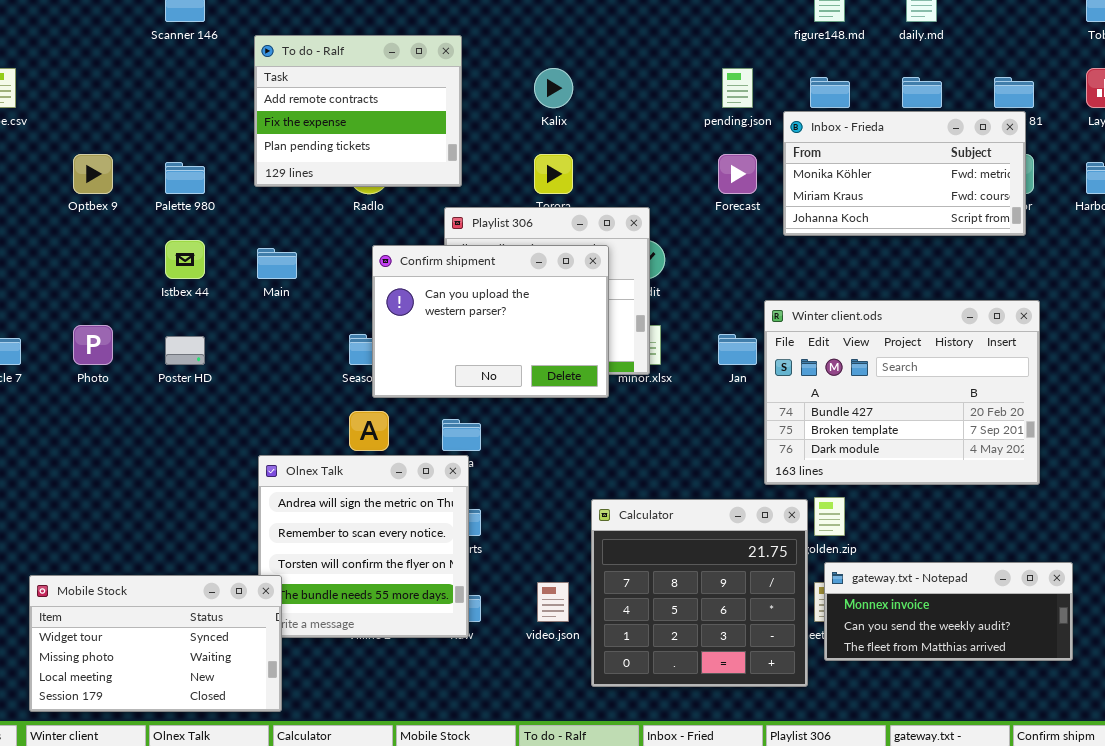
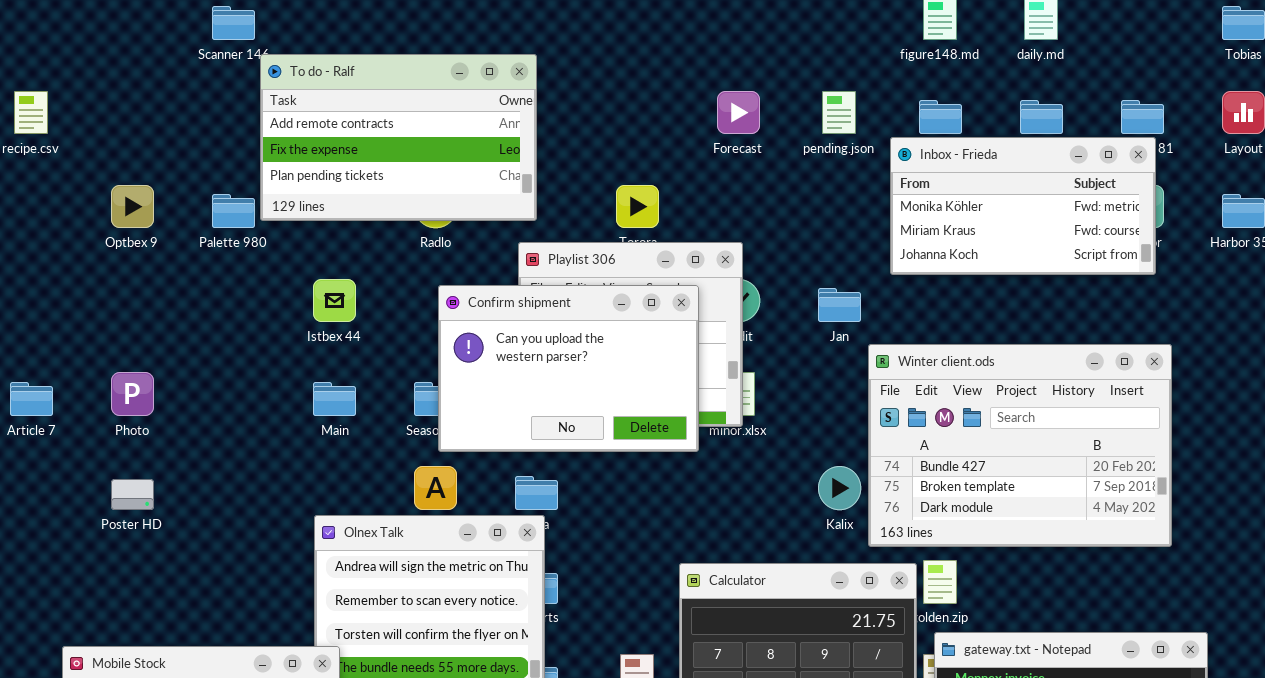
To do - Ralf: [254,35,462,187] -> [260,54,537,221], resized
Kalix: [534,68,573,108] -> [818,466,861,510], moved
Forecast: [718,154,757,194] -> [717,91,760,134], moved
Istbex 44: [165,240,205,279] -> [313,279,356,322], moved
Main: [257,248,297,279] -> [313,382,356,416], moved
Jan: [718,334,757,365] -> [818,288,861,322], moved
Poster HD: [165,336,205,365] -> [111,479,154,510], moved

